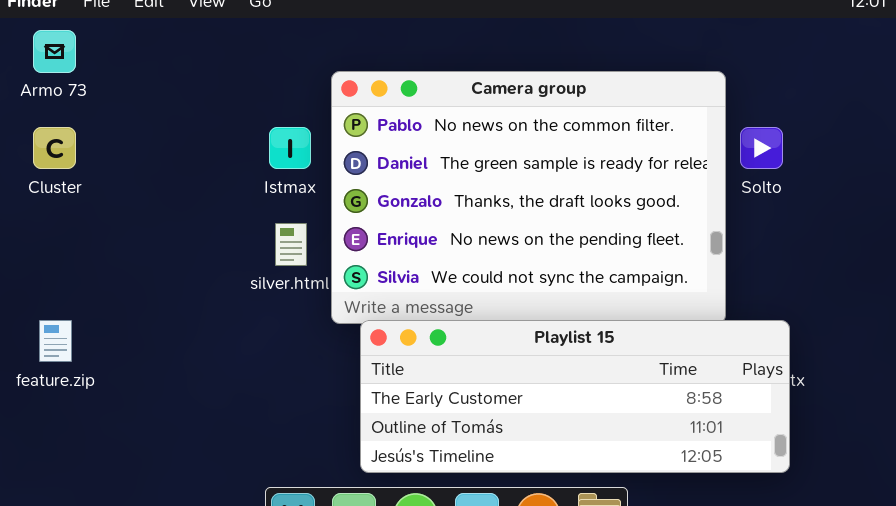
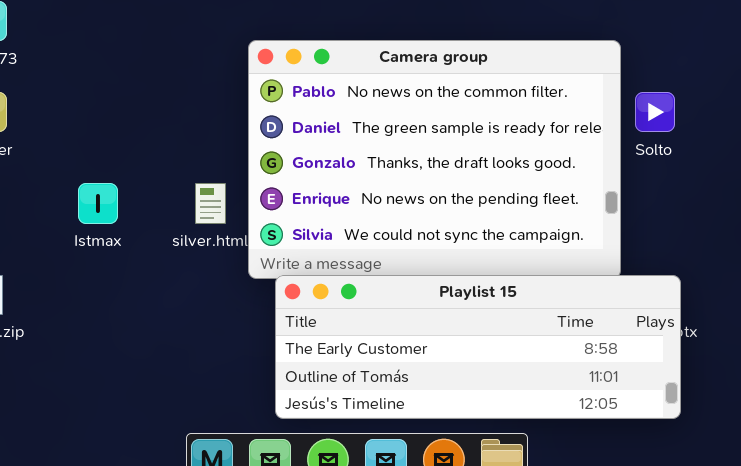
Istmax: [269,127,311,169] -> [78,183,118,224], moved

